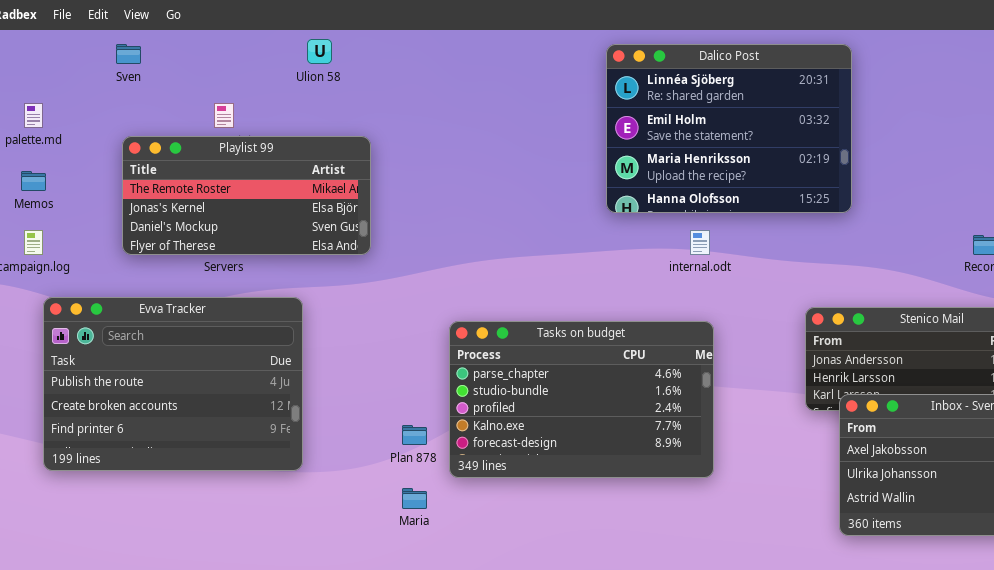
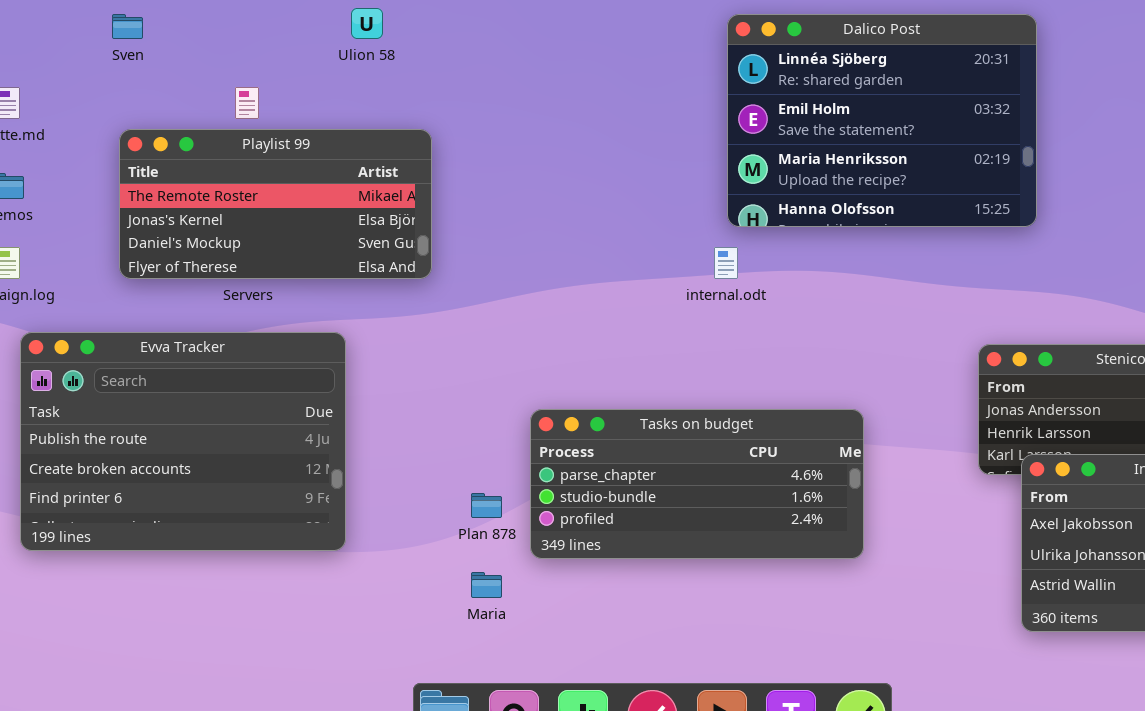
internal.odt: [690,230,710,255] -> [714,247,738,279], moved
Tasks on budget: [449,321,714,478] -> [530,409,864,559], resized

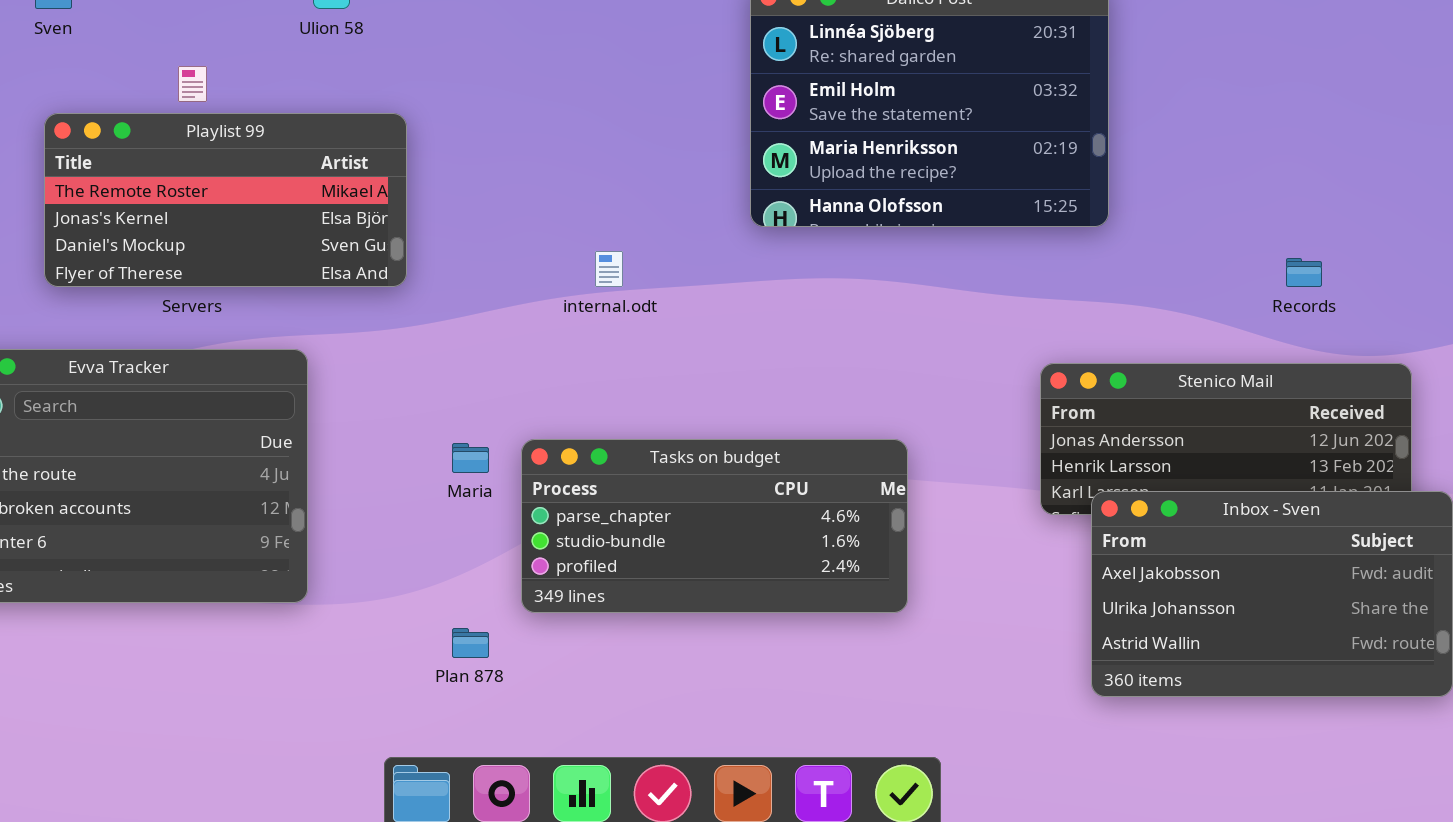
internal.odt: [714,247,738,279] -> [595,251,623,287], moved
Plan 878: [471,493,502,518] -> [452,628,489,658], moved
Maria: [471,572,502,598] -> [452,443,489,473], moved

